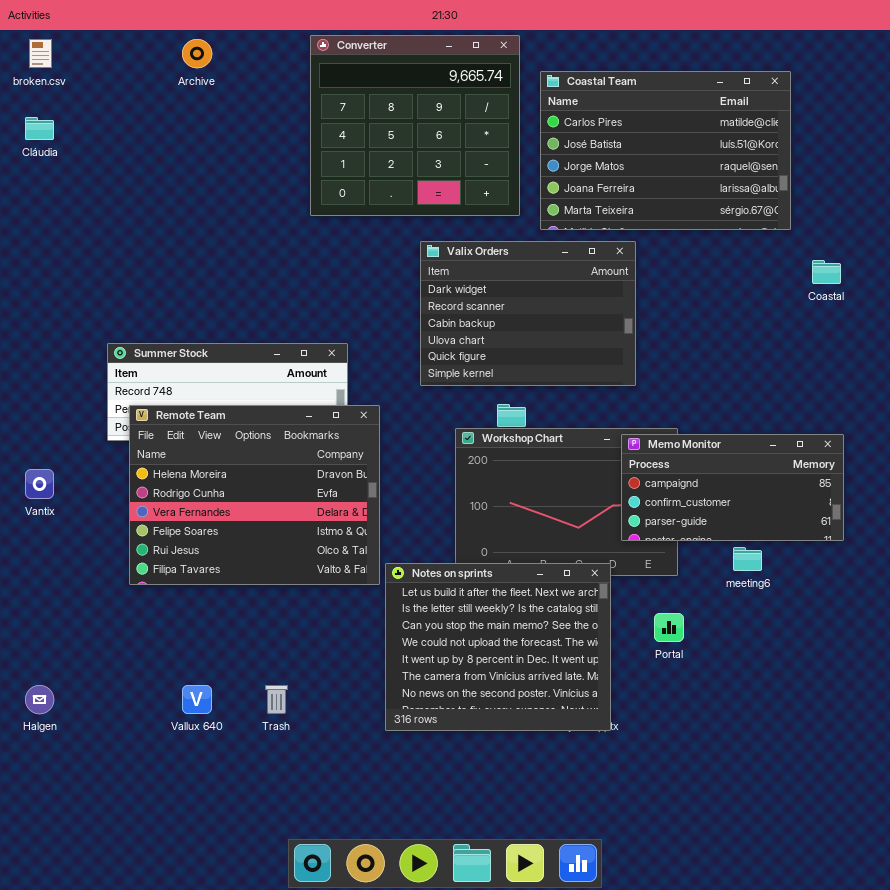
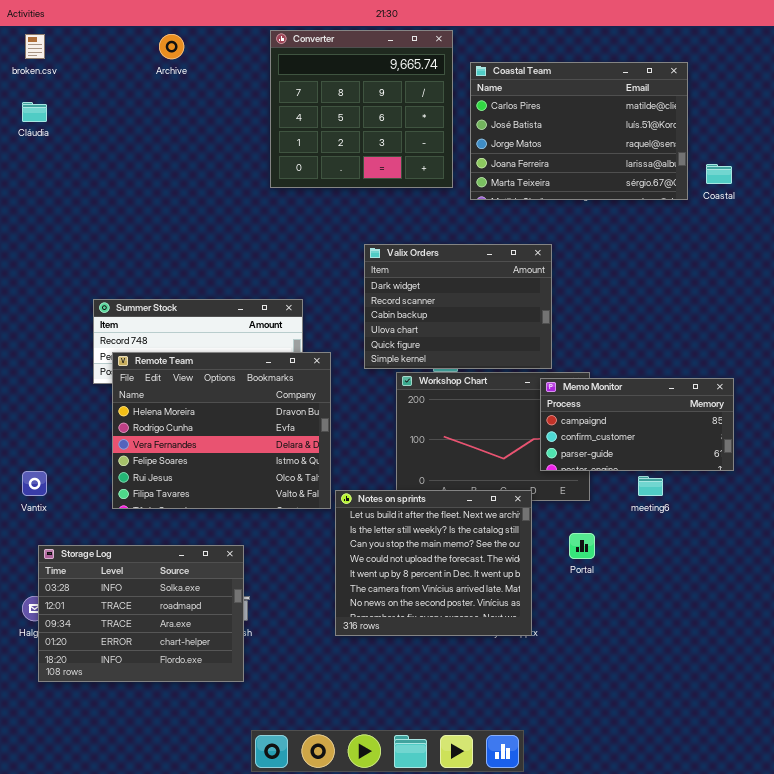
Valix Orders: [420,241,636,386] -> [364,244,552,369], moved
Coastal: [812,260,841,284] -> [706,164,732,184], moved
Vantix: [25,469,54,499] -> [22,471,47,496], moved
Storage Log: none -> [38,545,244,682], opened

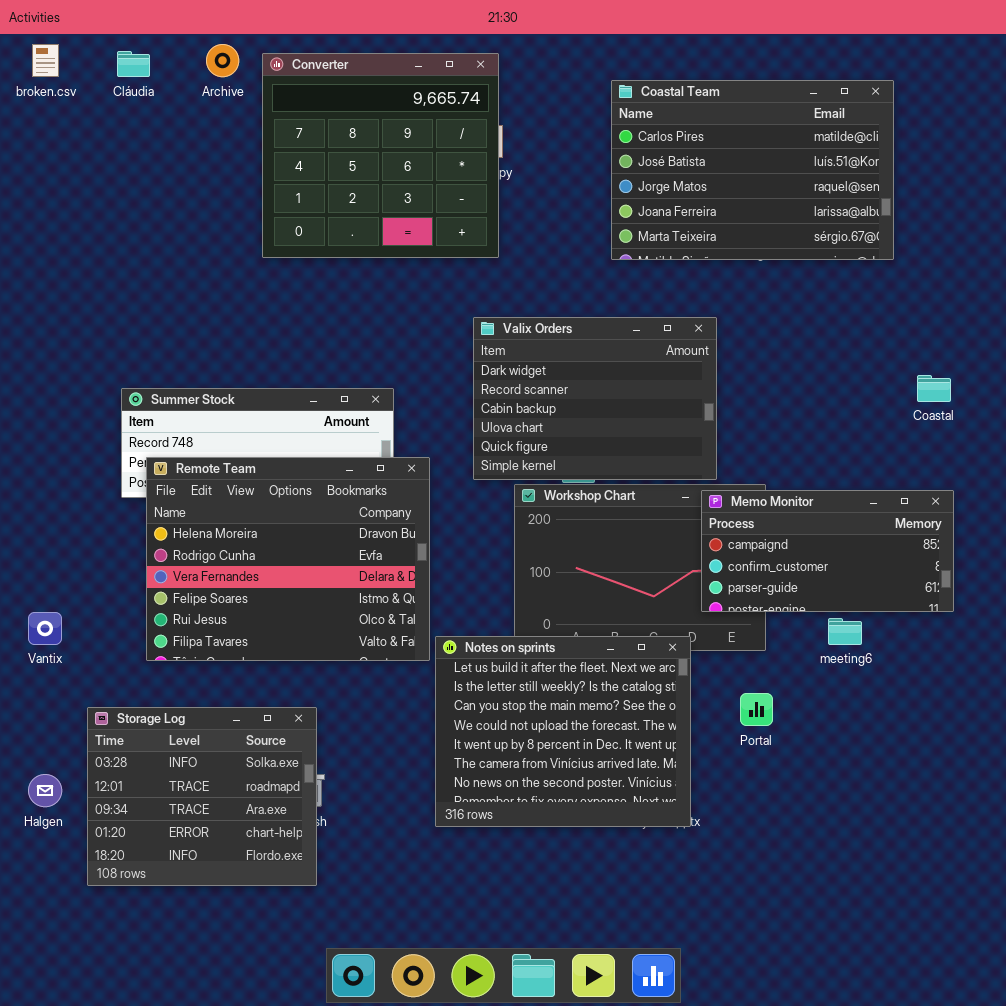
Converter: [270,30,453,188] -> [262,53,499,258], moved
Cláudia: [22,102,47,122] -> [117,51,150,77], moved
Coastal: [706,164,732,184] -> [917,375,951,402], moved
Storage Log: [38,545,244,682] -> [87,707,317,886], resized

